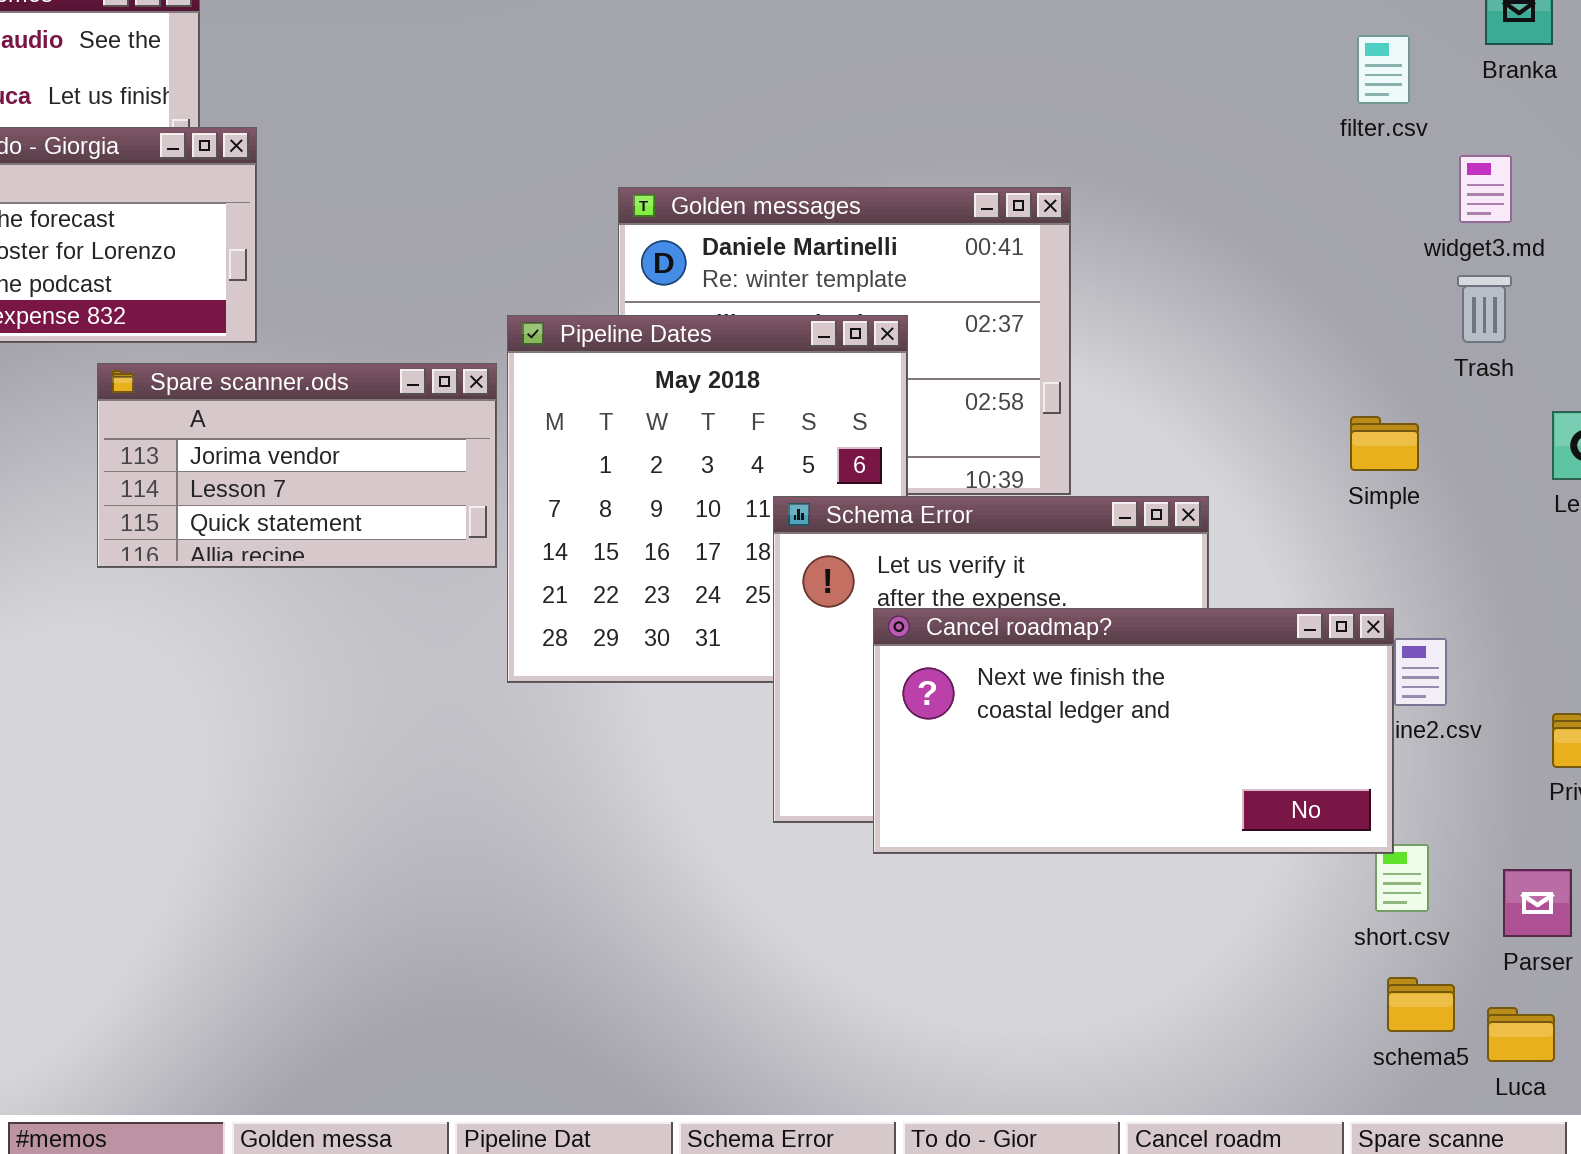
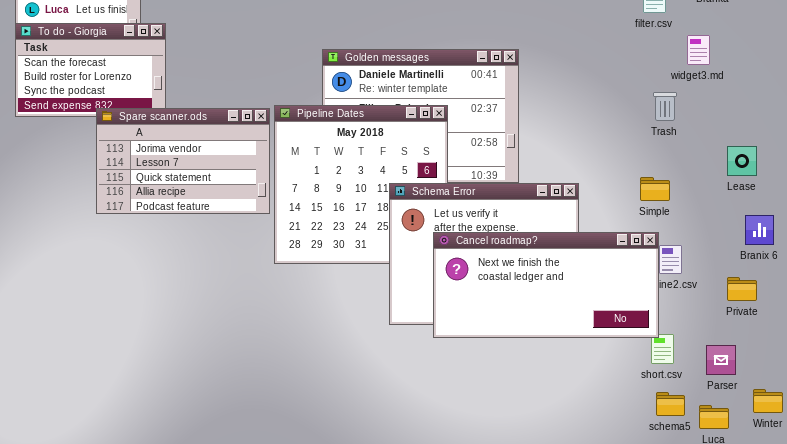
Trash: [1457,275,1512,343] -> [653,92,677,121], moved
Spare scanner.ods: [97,363,497,568] -> [96,108,270,214], resized
Simple: [1350,416,1419,471] -> [640,177,670,201], moved

